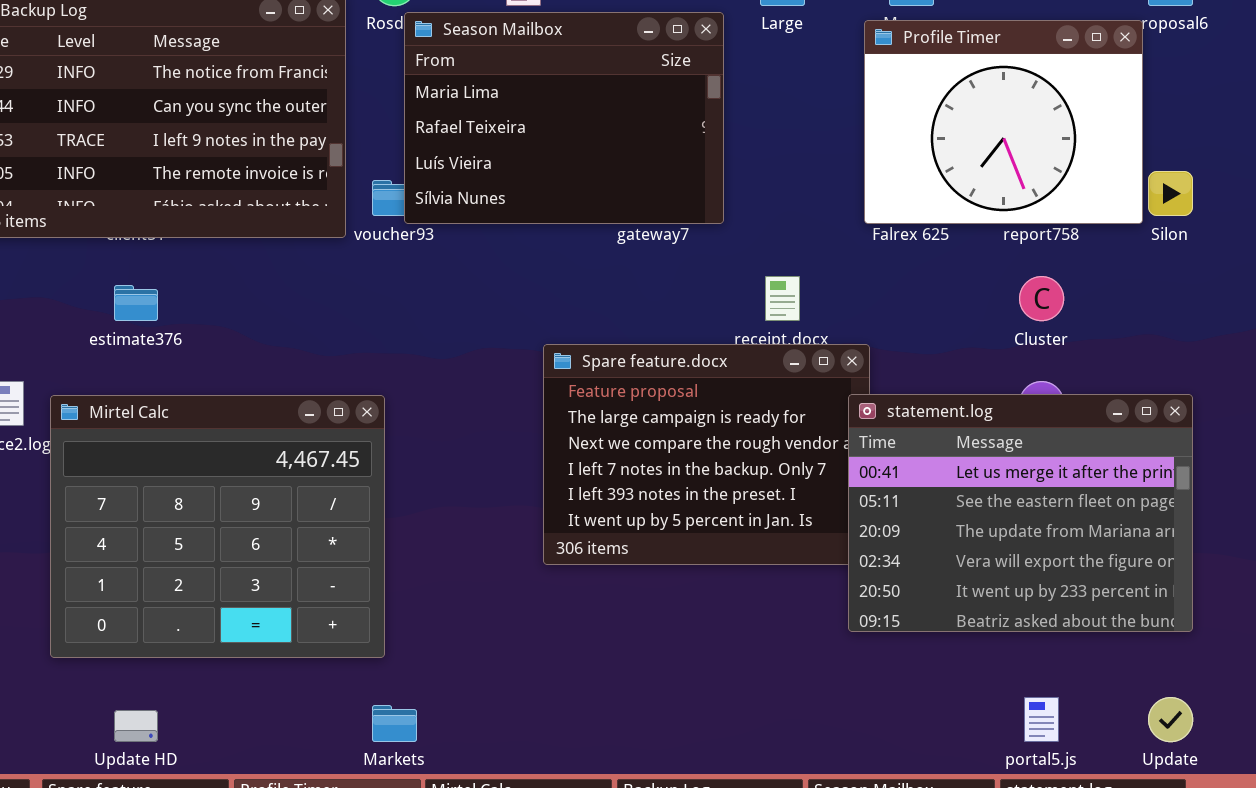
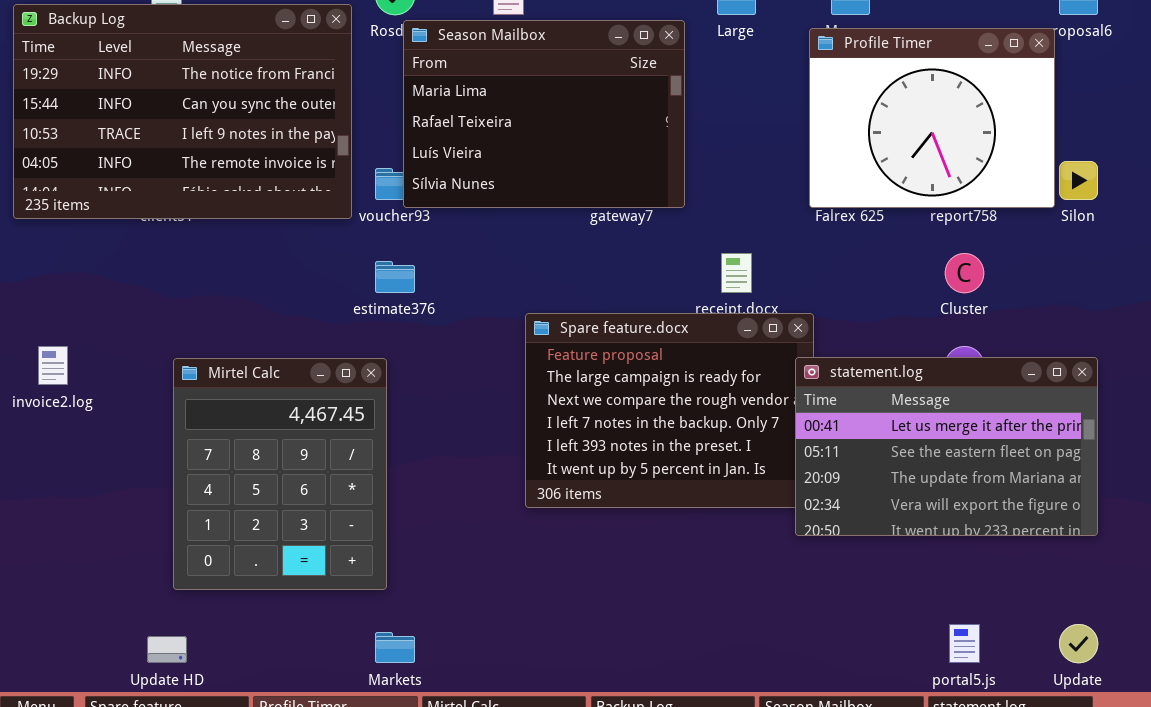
estimate376: [114,285,158,321] -> [375,261,415,293], moved
statement.log: [848,394,1193,632] -> [795,357,1098,536], resized
Mirtel Calc: [50,395,385,658] -> [173,358,387,590], resized

